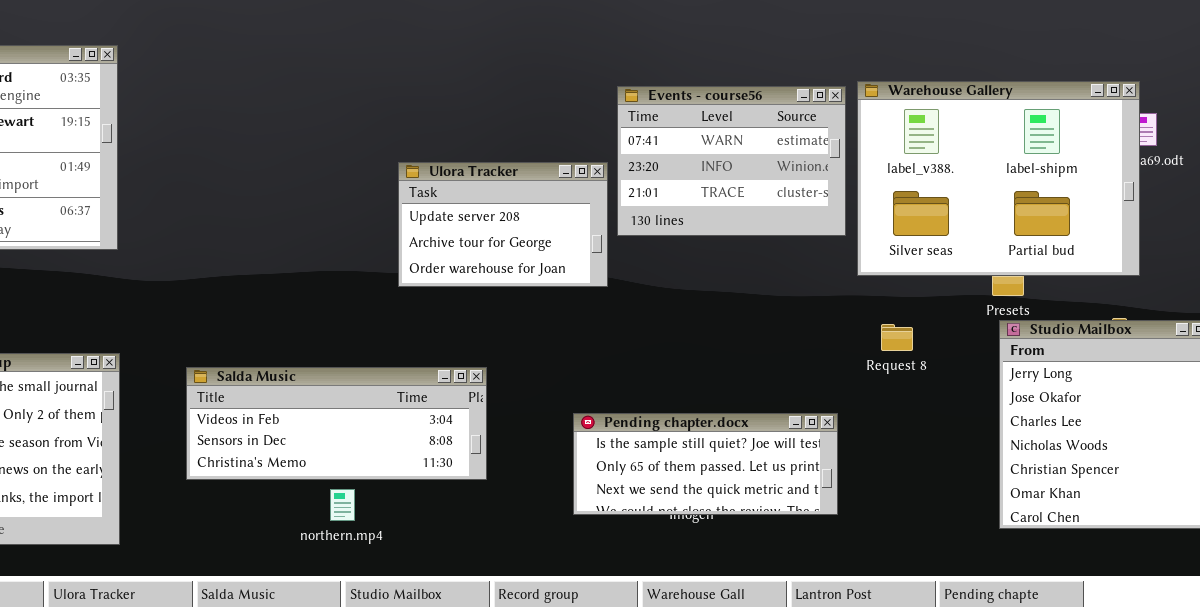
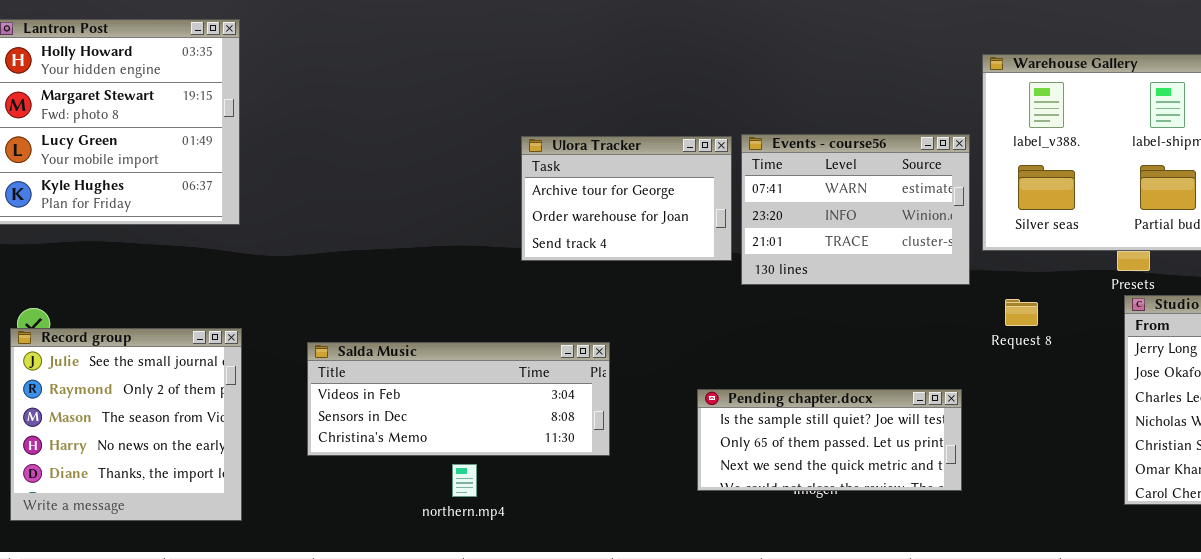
Events - course56: [617,86,846,236] -> [741,134,970,285], moved
Ulora Tracker: [398,162,608,287] -> [521,136,732,261], scrolled down 1 row

